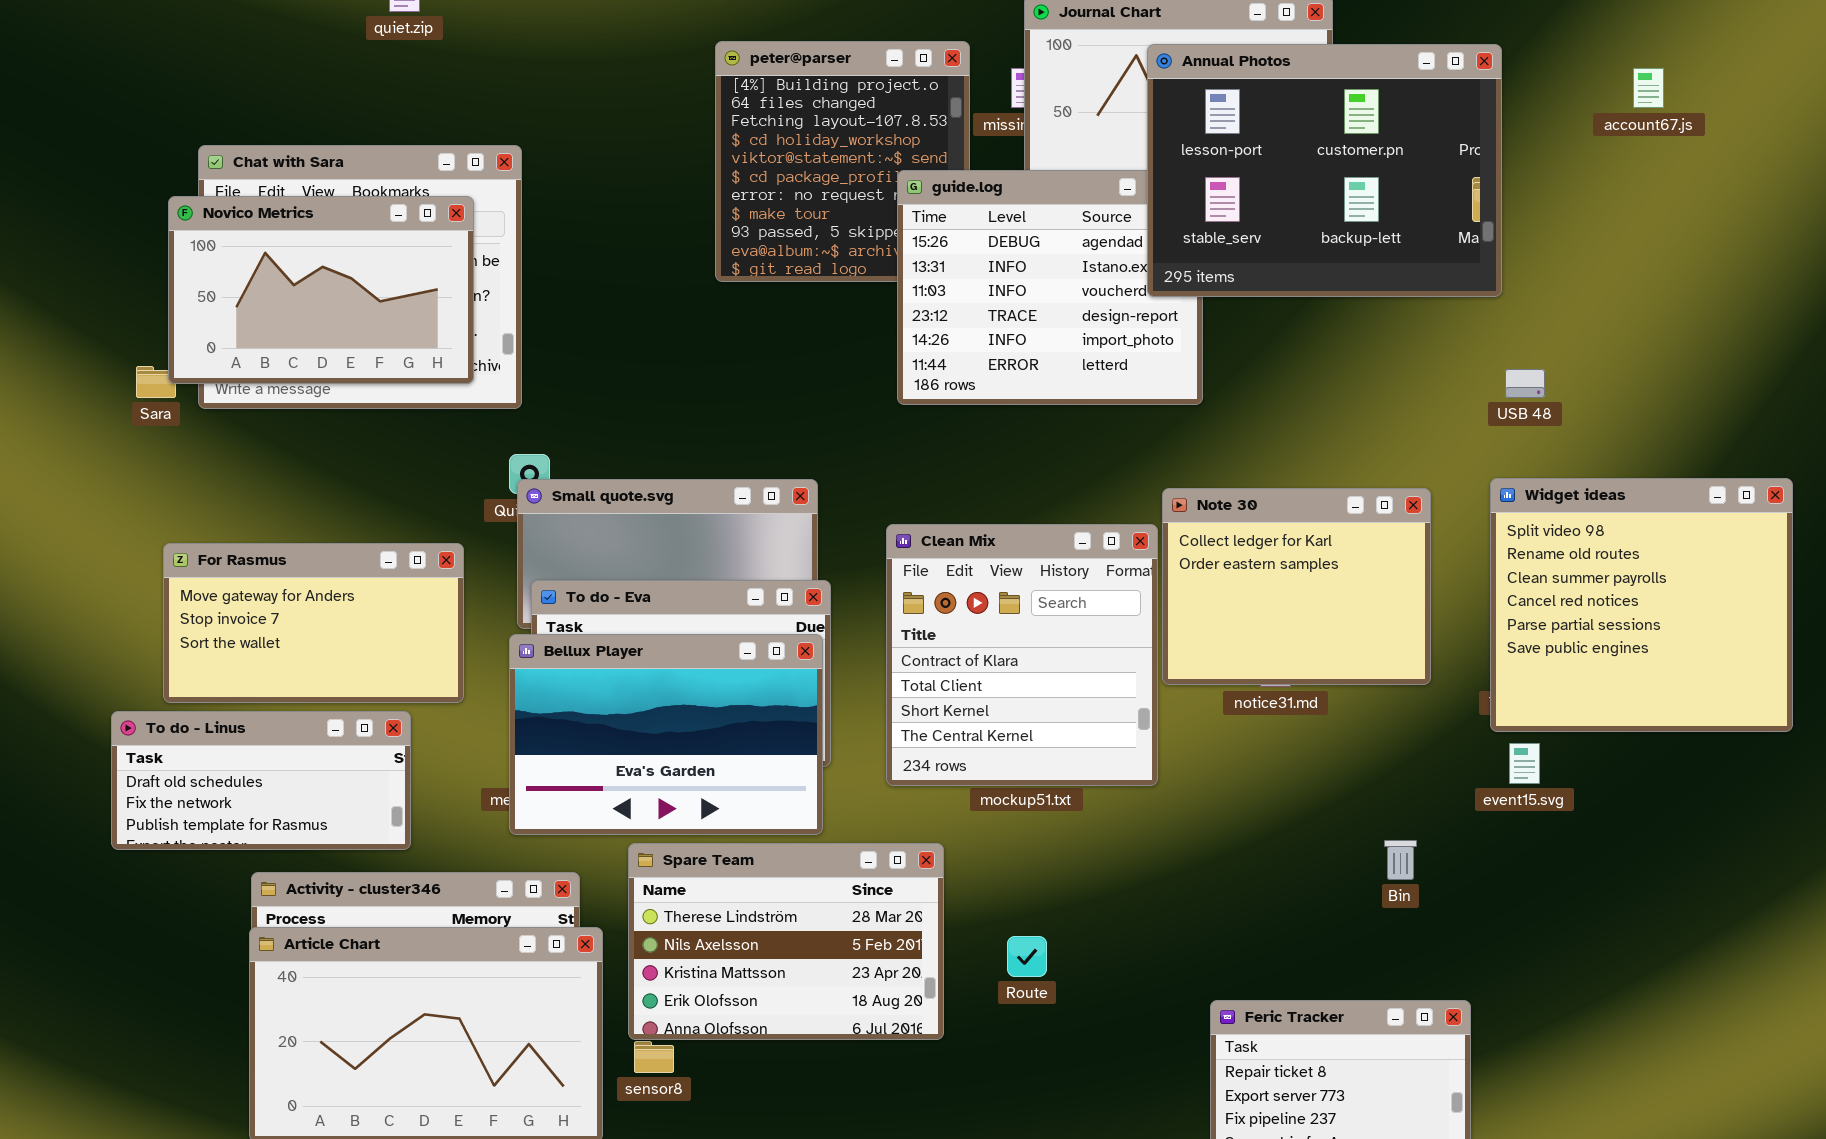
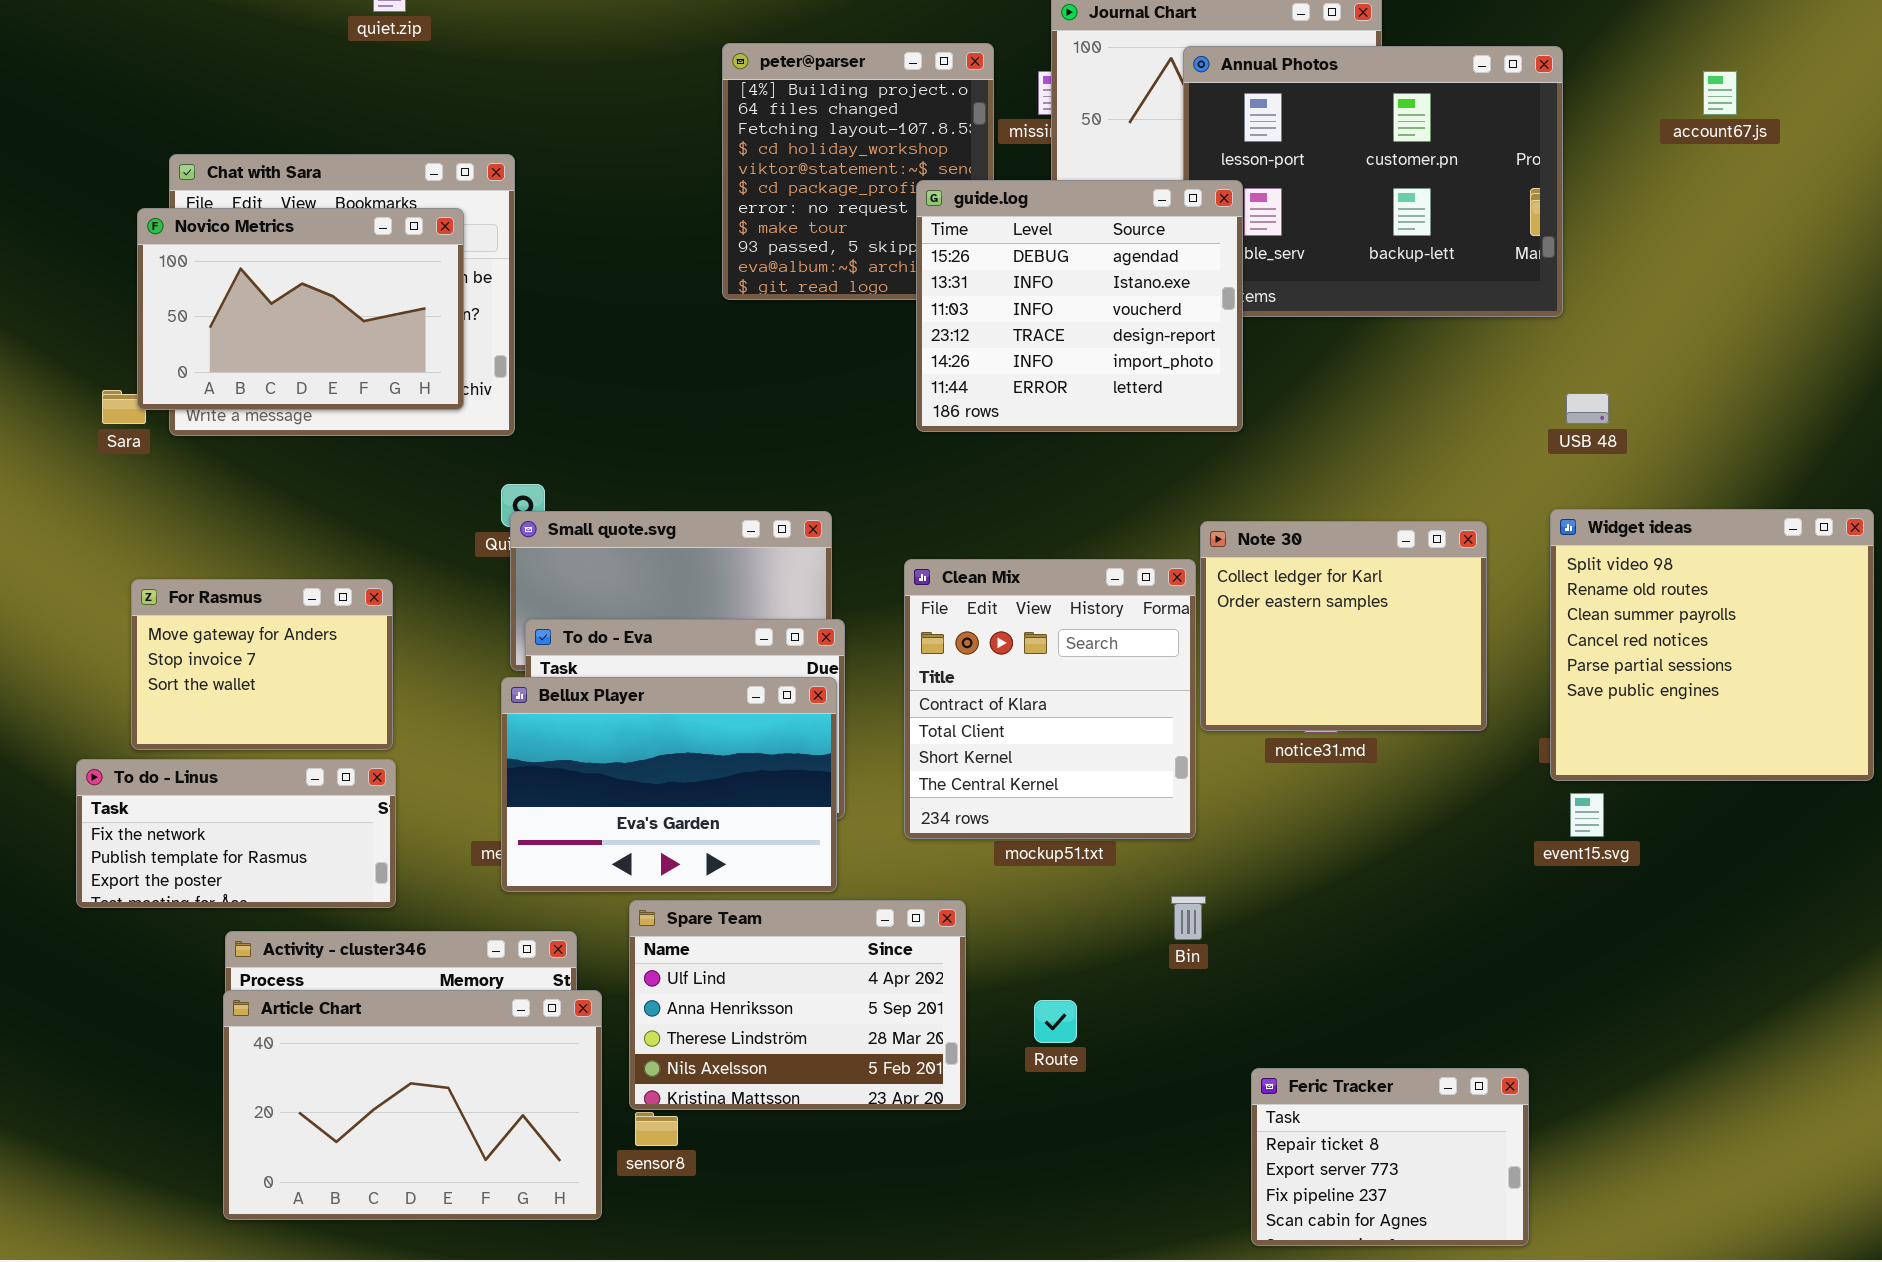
guide.log: [897,170,1203,405] -> [916,180,1243,432], raised
For Rasmus: [163,543,464,703] -> [131,579,393,750], resized
To do - Linus: [111,711,411,850] -> [76,759,396,908], scrolled down 1 row
Bin: [1384,840,1417,880] -> [1171,896,1206,940], moved
Spare Team: [628,843,944,1040] -> [629,900,966,1110], scrolled up 2 rows

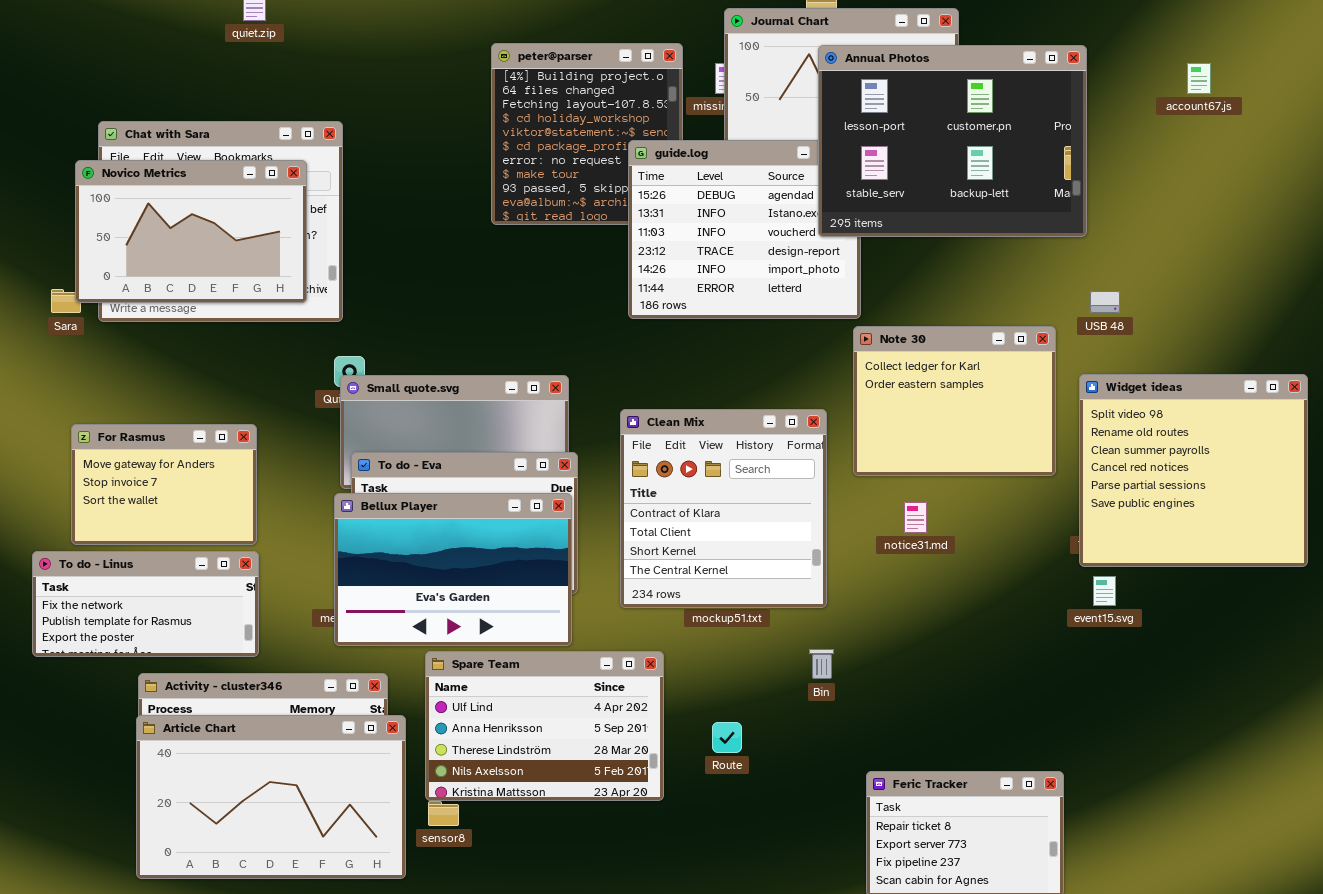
Annual Photos: [1183,46,1563,317] -> [818,45,1087,237], raised
Note 30: [1200,521,1487,731] -> [853,326,1056,476], moved

